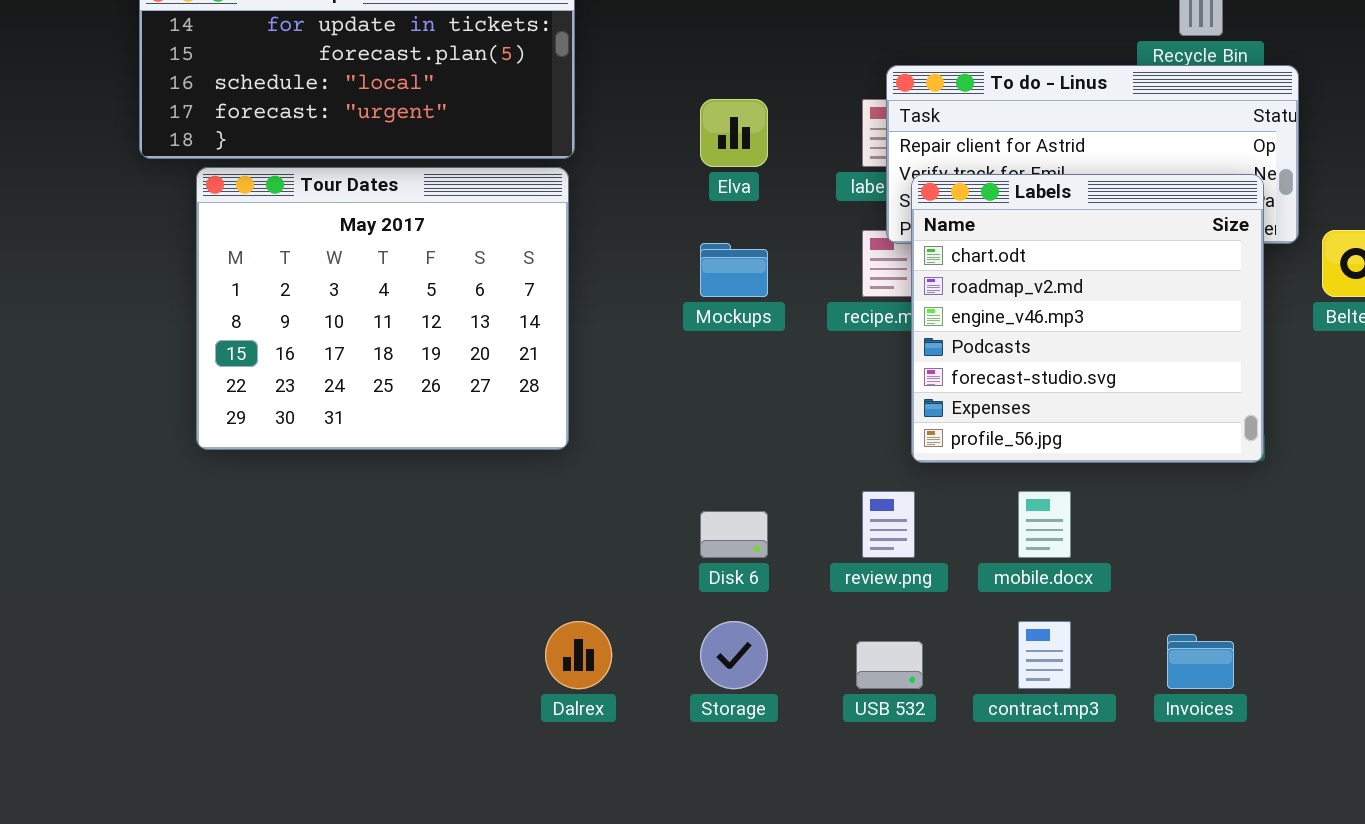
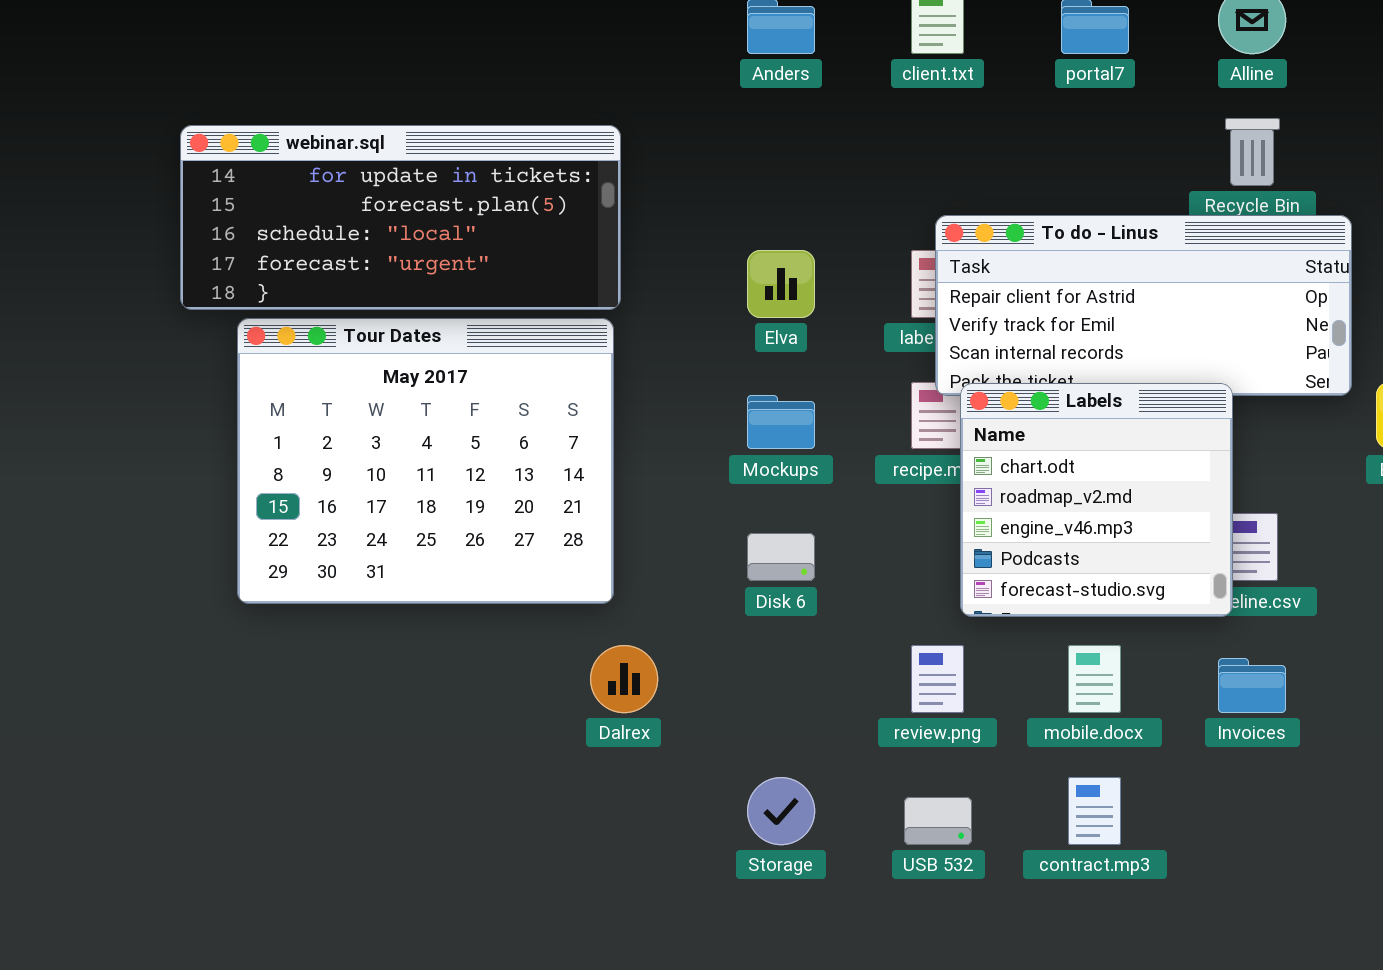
Labels: [911,174,1264,463] -> [960,383,1233,617], resized
Disk 6: [700,511,768,558] -> [747,533,815,581], moved
Dalrex: [545,621,612,689] -> [590,645,658,713], moved
Invoices: [1167,634,1234,689] -> [1218,658,1286,713], moved

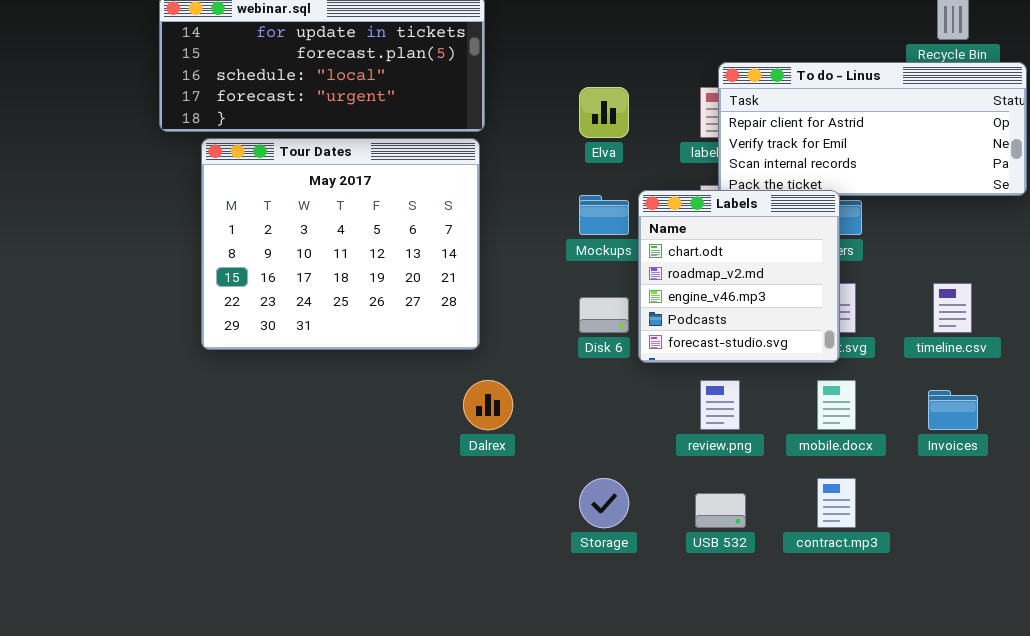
Labels: [960,383,1233,617] -> [638,190,840,363], moved

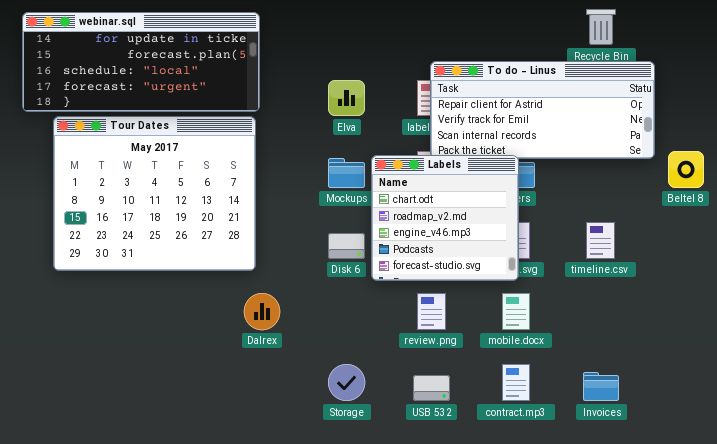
Invoices: [928,390,978,430] -> [583,372,619,401], moved

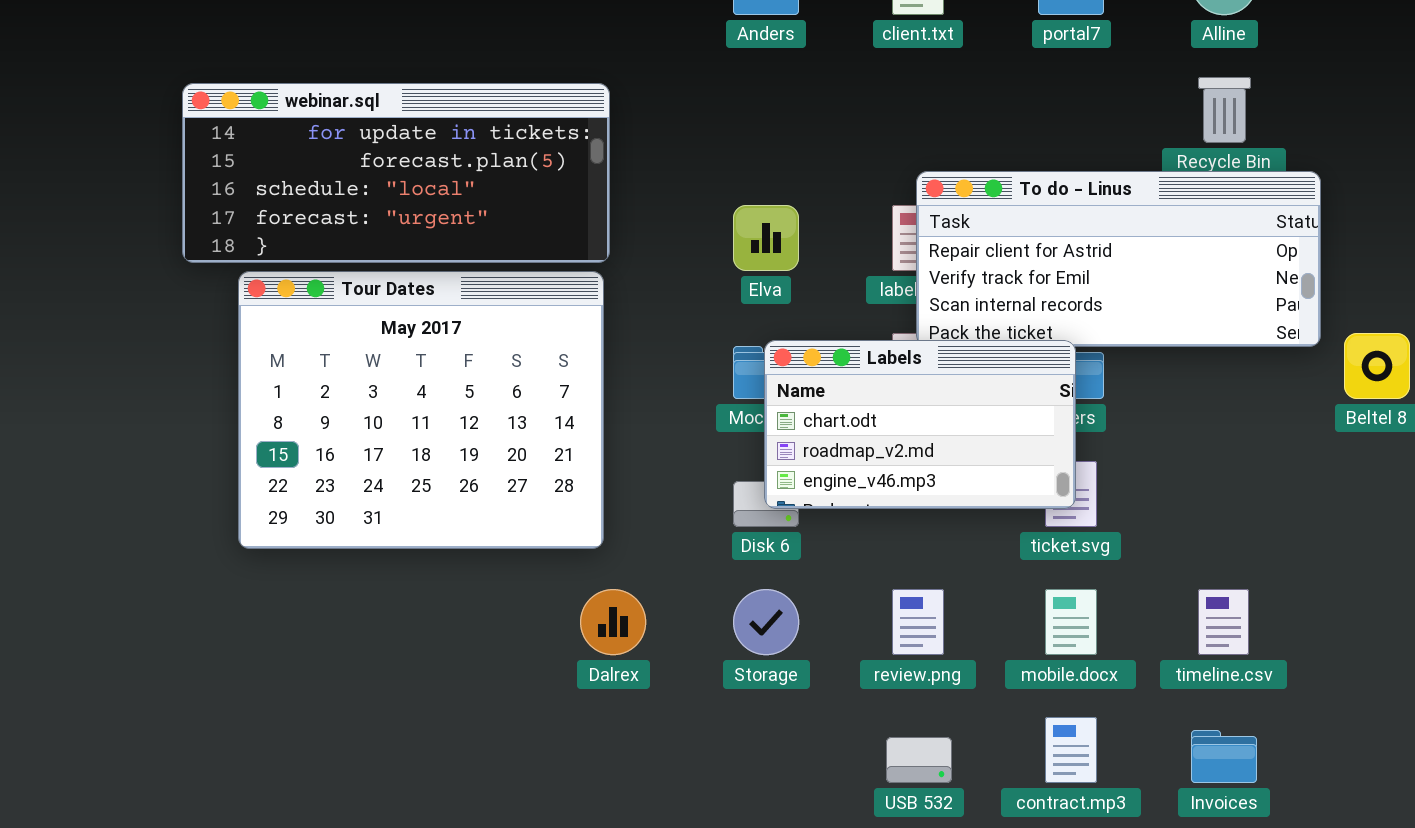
Labels: [371,155,519,281] -> [764,340,1076,509], resized
timeline.csv: [586,222,615,259] -> [1198,589,1249,655], moved
Storage: [328,364,365,401] -> [733,589,799,655], moved

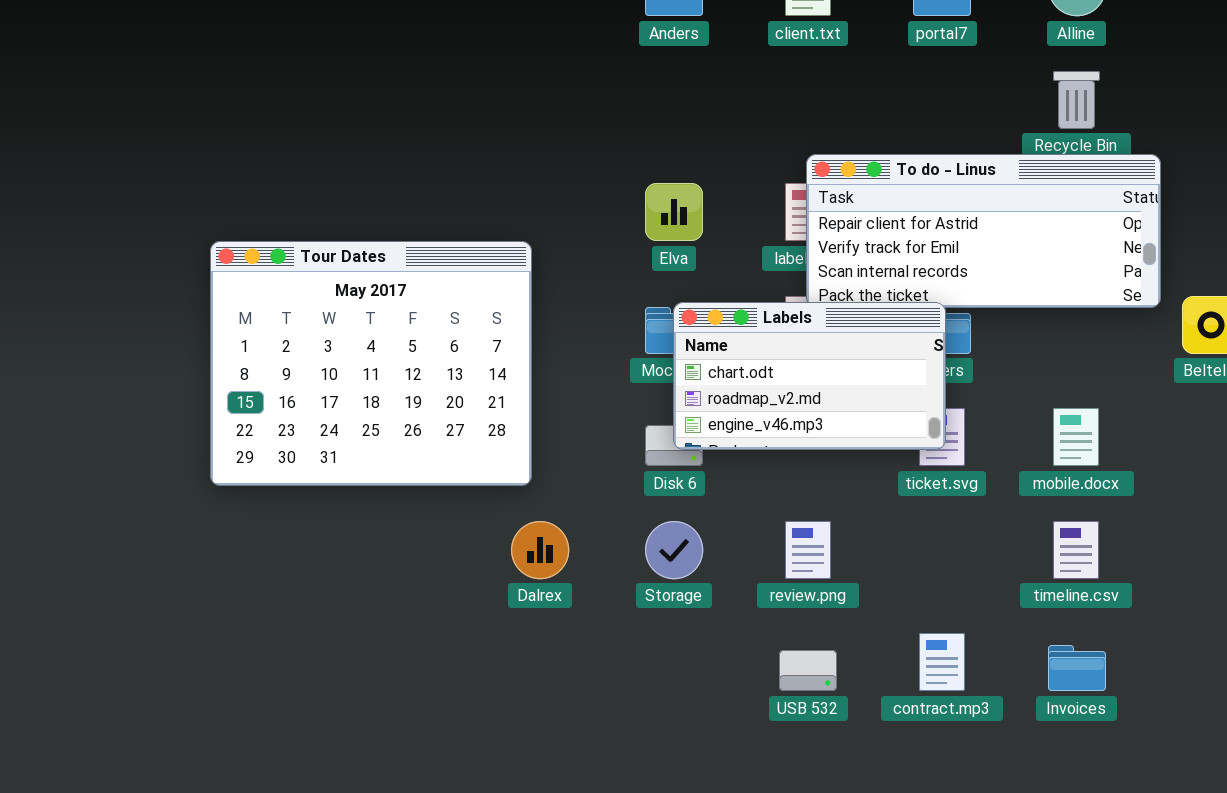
webinar.sql: [182,83,610,263] -> none, closed
mobile.docx: [1045,589,1097,655] -> [1053,408,1099,466], moved

